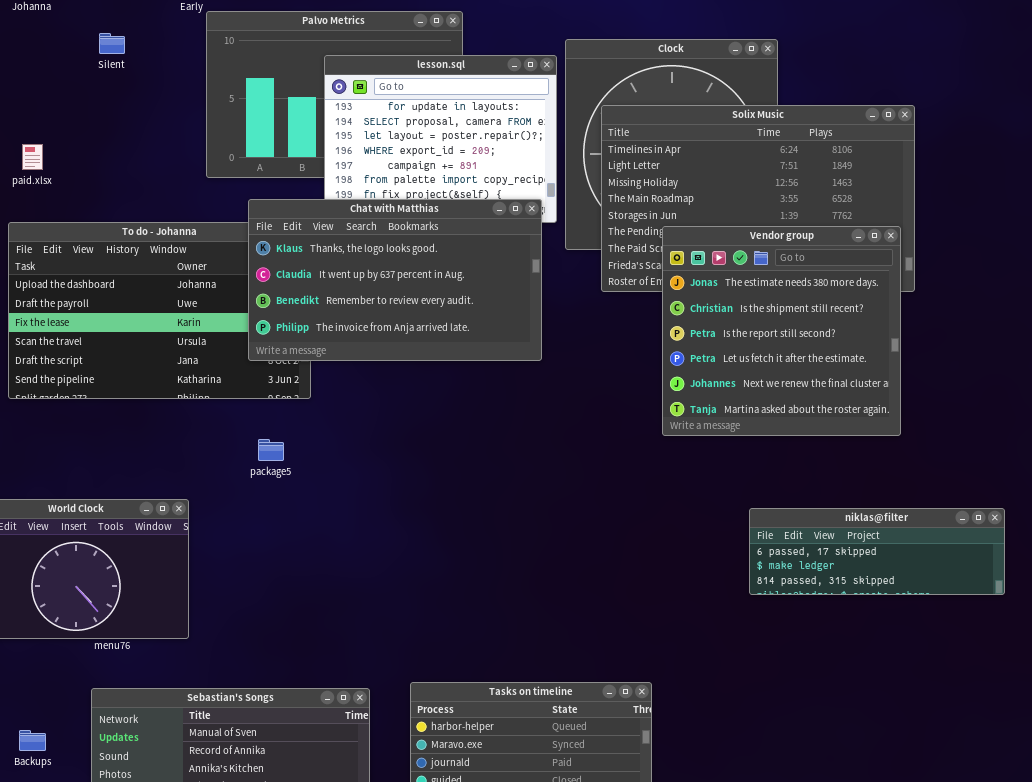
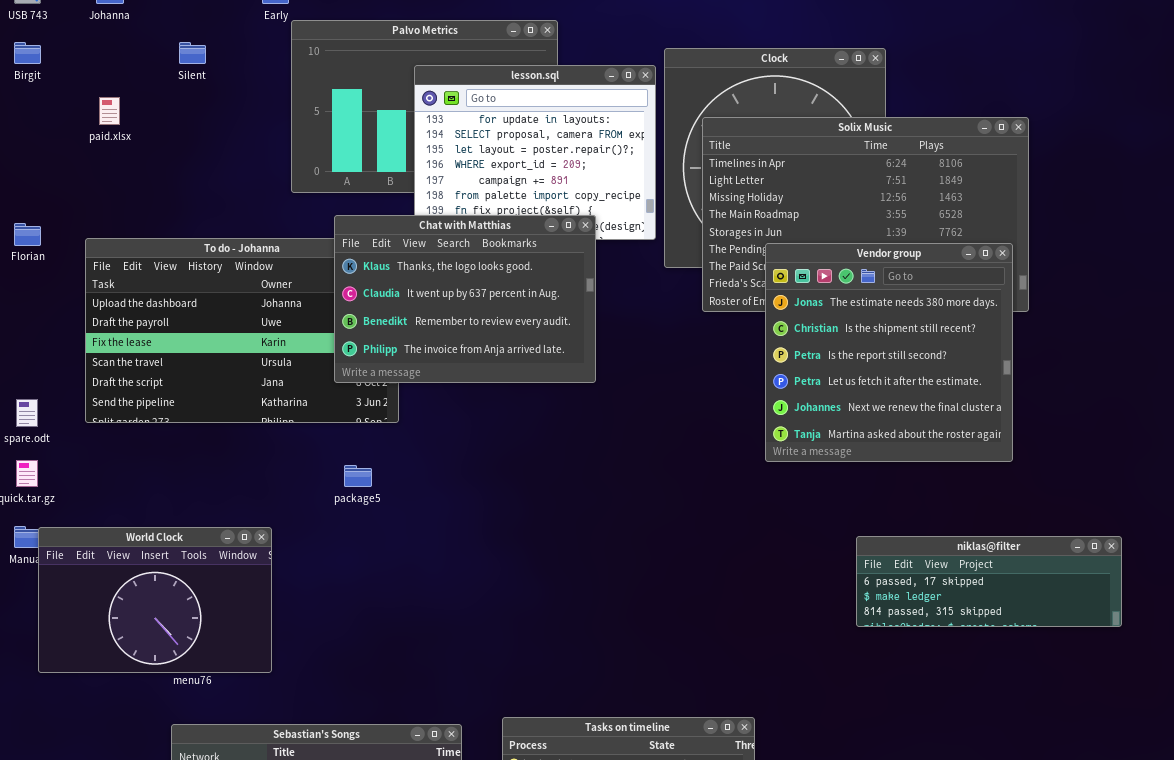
paid.xlsx: [22,144,43,170] -> [99,97,120,125], moved
Chat with Matthias: [248,199,542,361] -> [334,215,596,383], resized

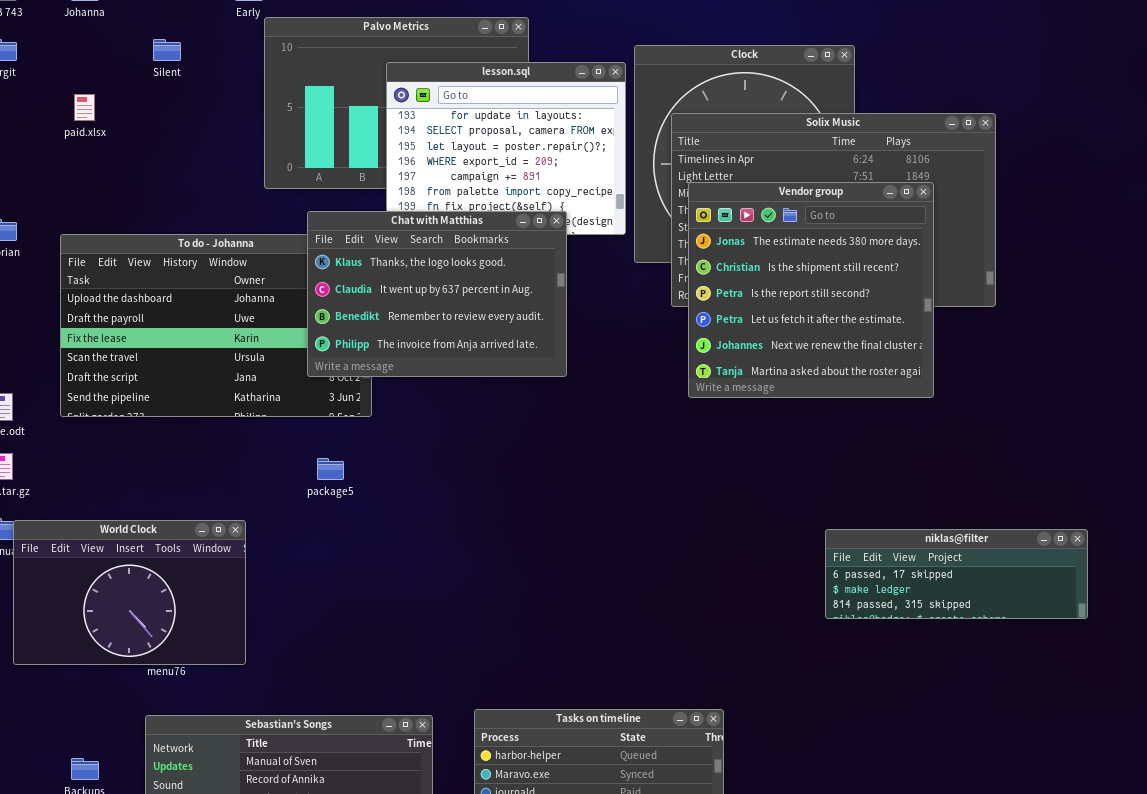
Vendor group: [765,243,1013,462] -> [688,182,934,398], moved

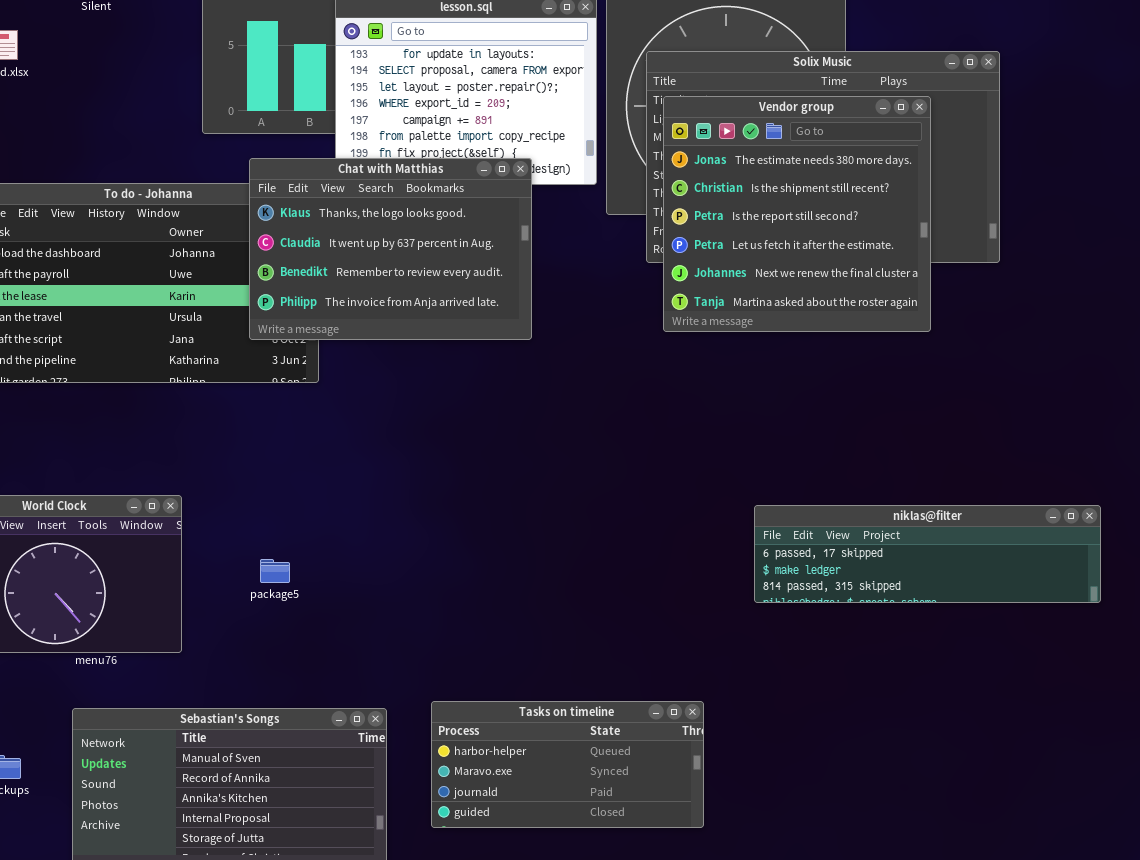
Vendor group: [688,182,934,398] -> [663,96,931,332], moved
package5: [317,458,344,480] -> [260,559,290,583], moved
niklas@filter: [825,529,1088,619] -> [754,505,1101,603], resized

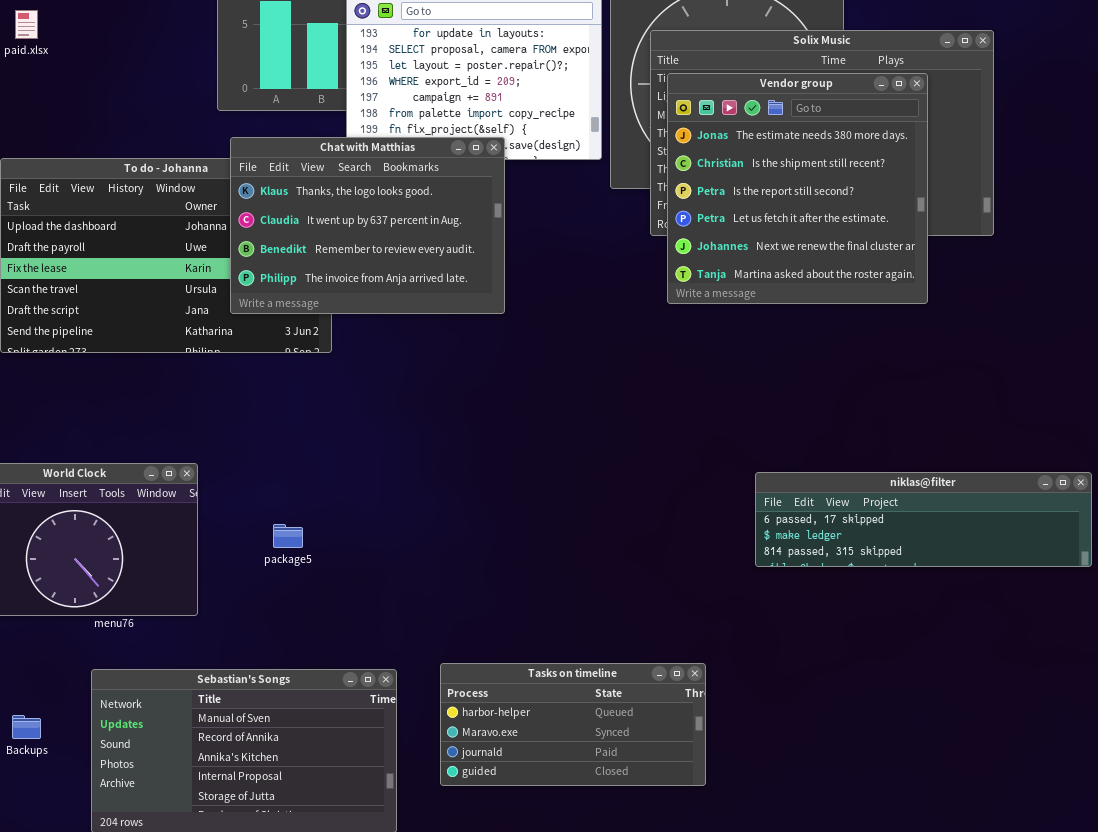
Chat with Matthias: [249,158,532,340] -> [230,137,505,314], moved

